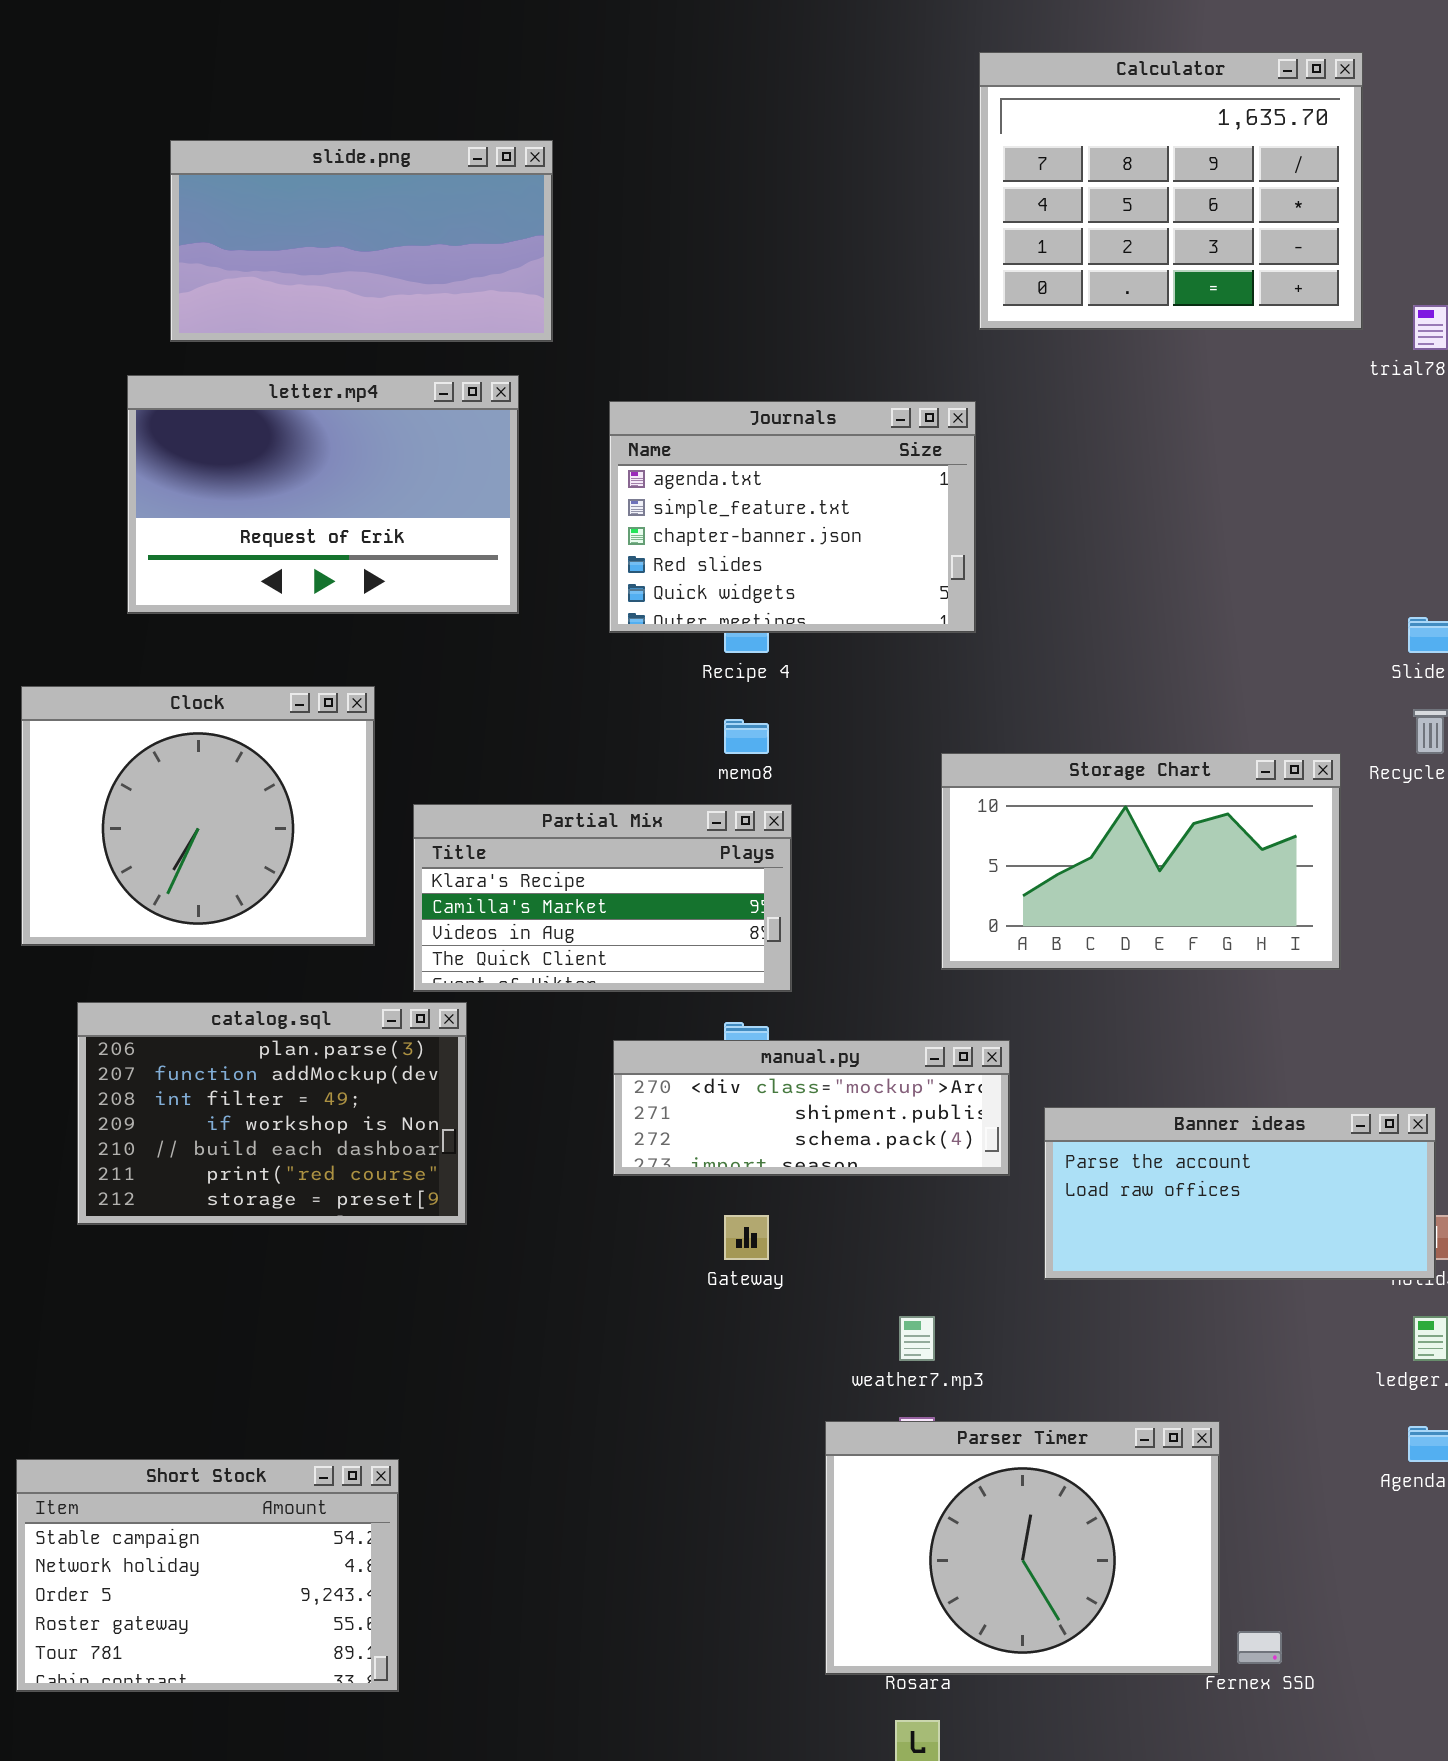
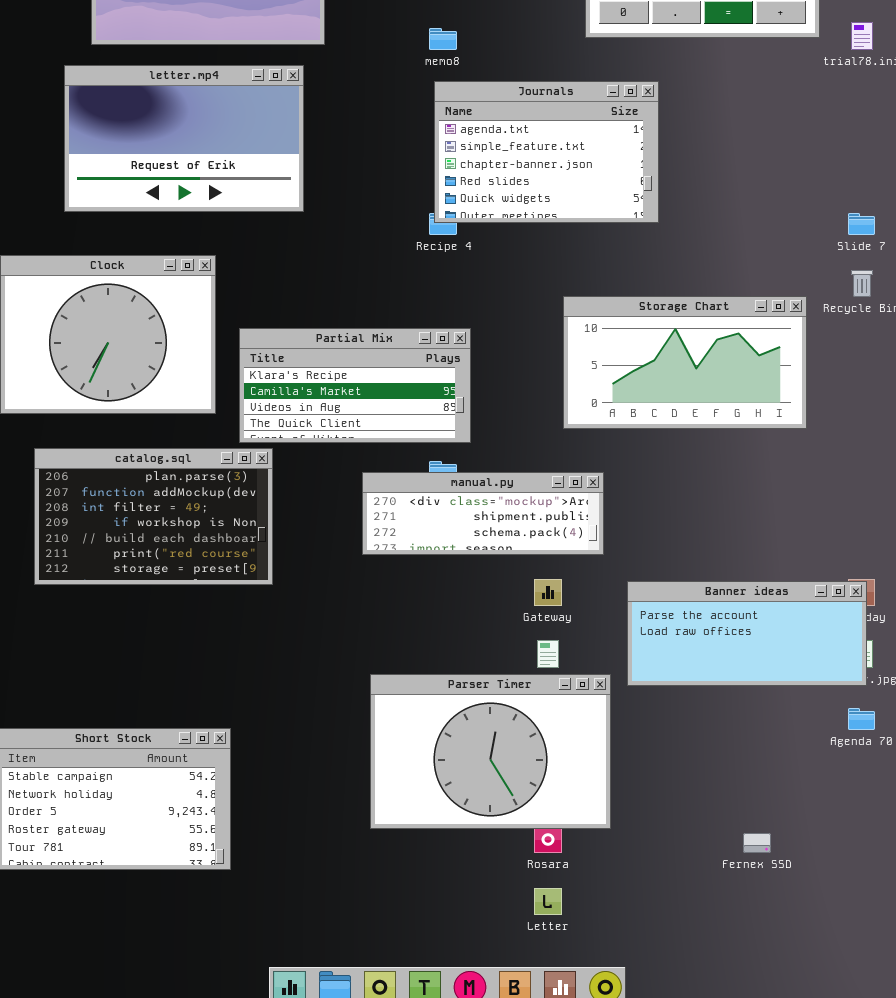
Journals: [609,401,976,633] -> [434,81,659,223], moved
memo8: [724,719,769,754] -> [429,28,457,50], moved
Banner ideas: [1044,1107,1436,1280] -> [627,581,867,686], moved
Gateway: [724,1215,769,1260] -> [534,579,562,606], moved
Parser Timer: [825,1421,1220,1675] -> [370,674,611,829], moved

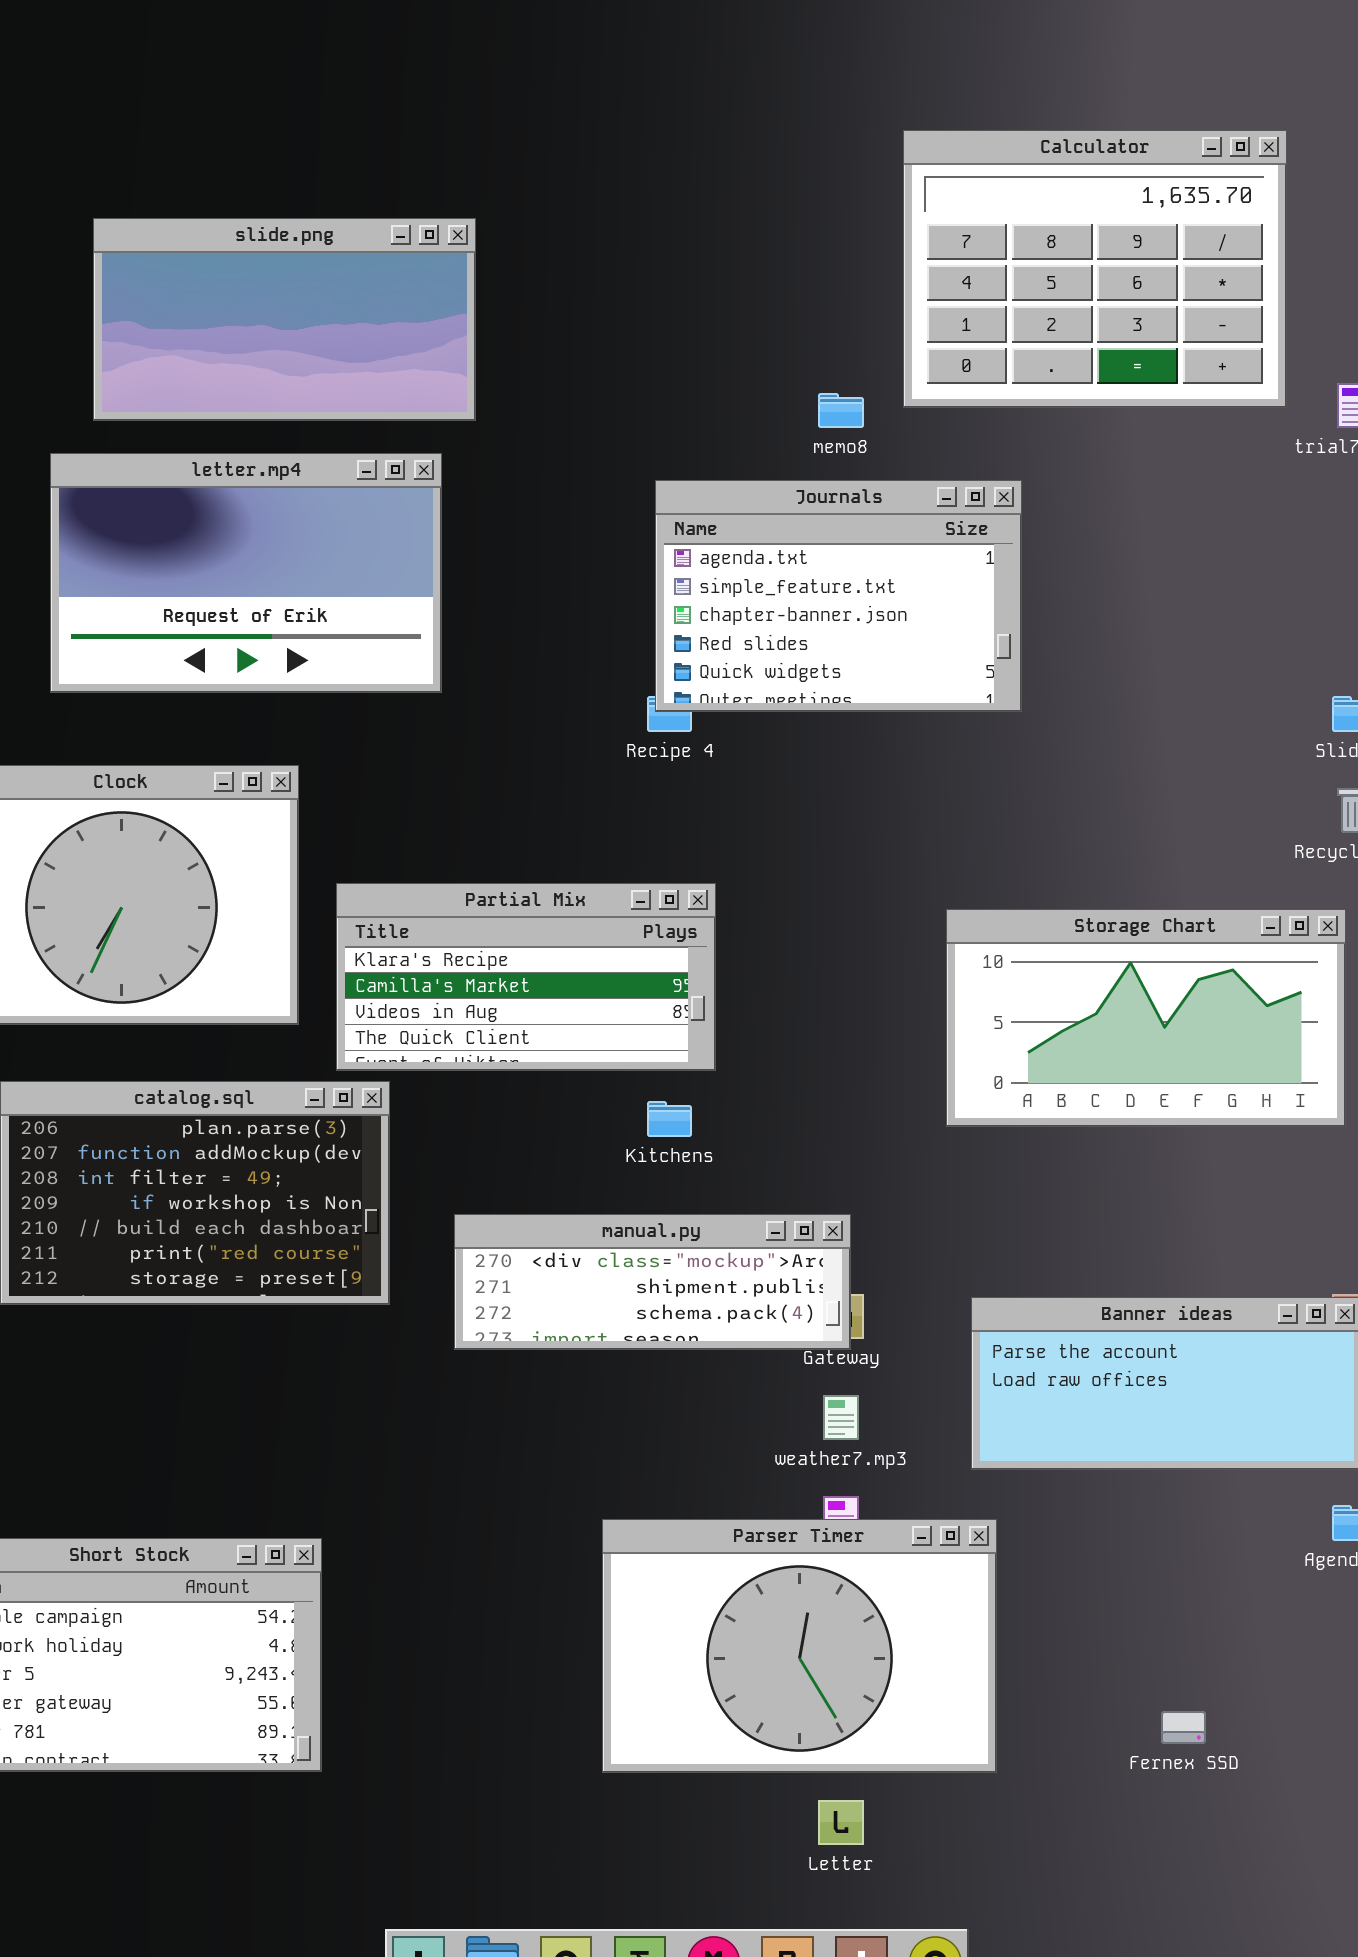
memo8: [429,28,457,50] -> [818,393,864,428], moved
Storage Chart: [563,296,807,429] -> [946,909,1346,1127], moved
manual.py: [362,472,604,555] -> [454,1214,851,1350], moved
Parser Timer: [370,674,611,829] -> [602,1519,997,1773], moved

